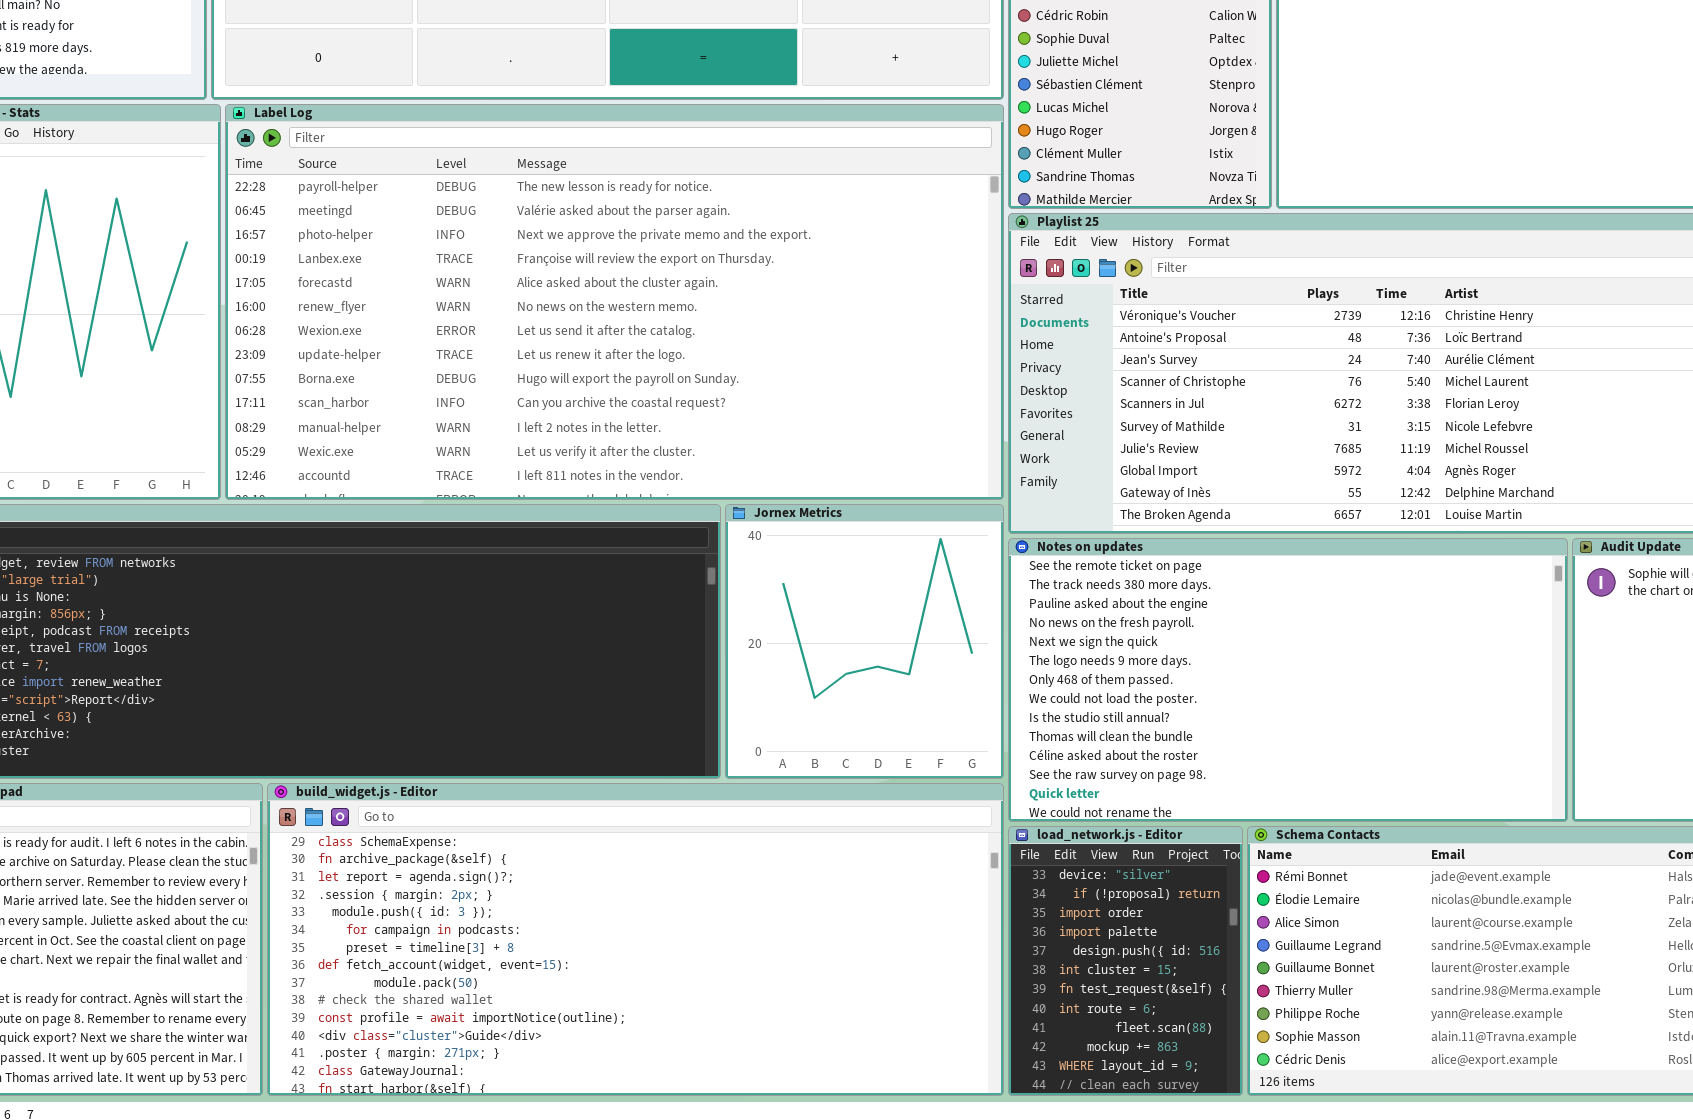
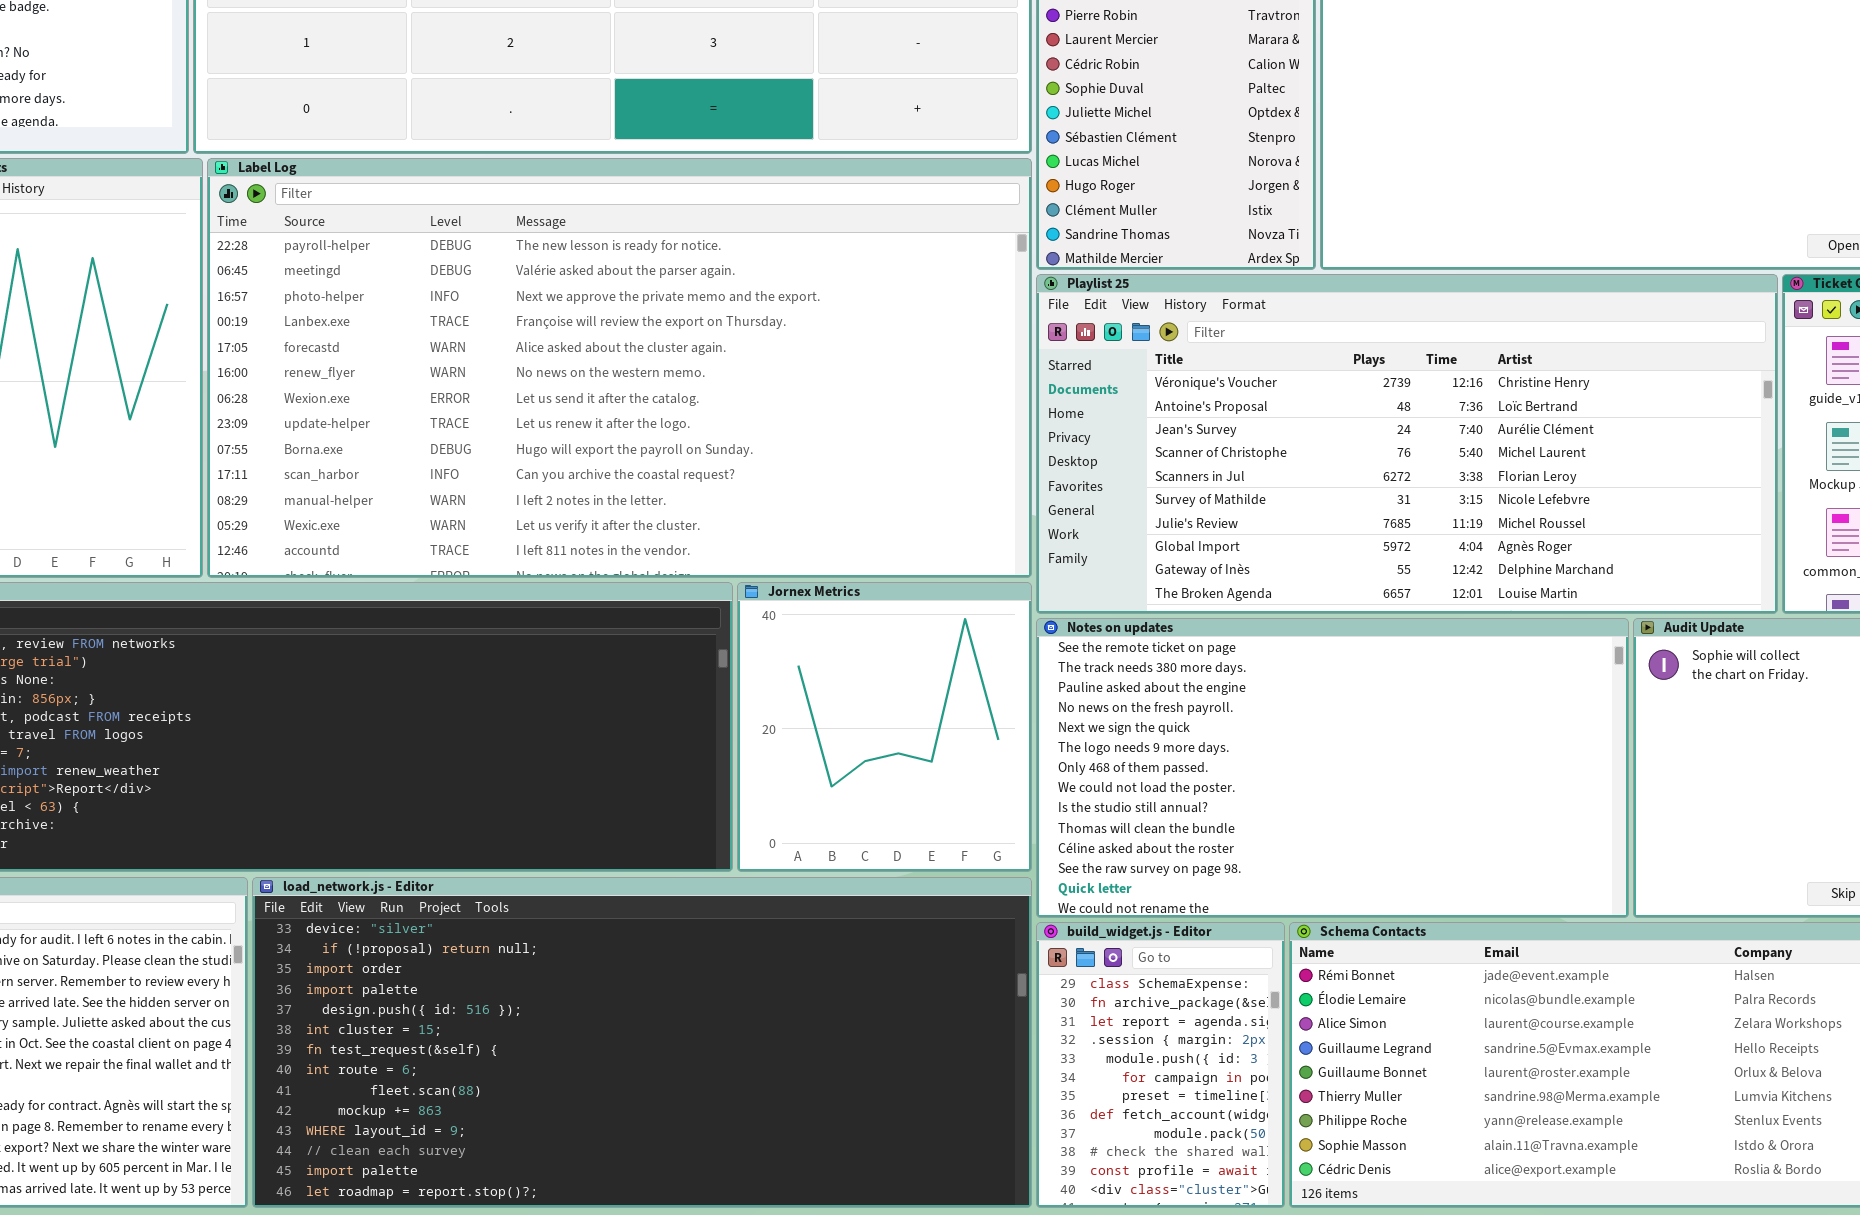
build_widget.js - Editor: [267,783,1004,1096] -> [1036,922,1285,1208], moved, resized
load_network.js - Editor: [1008,826,1243,1096] -> [252,877,1032,1208], moved, resized

